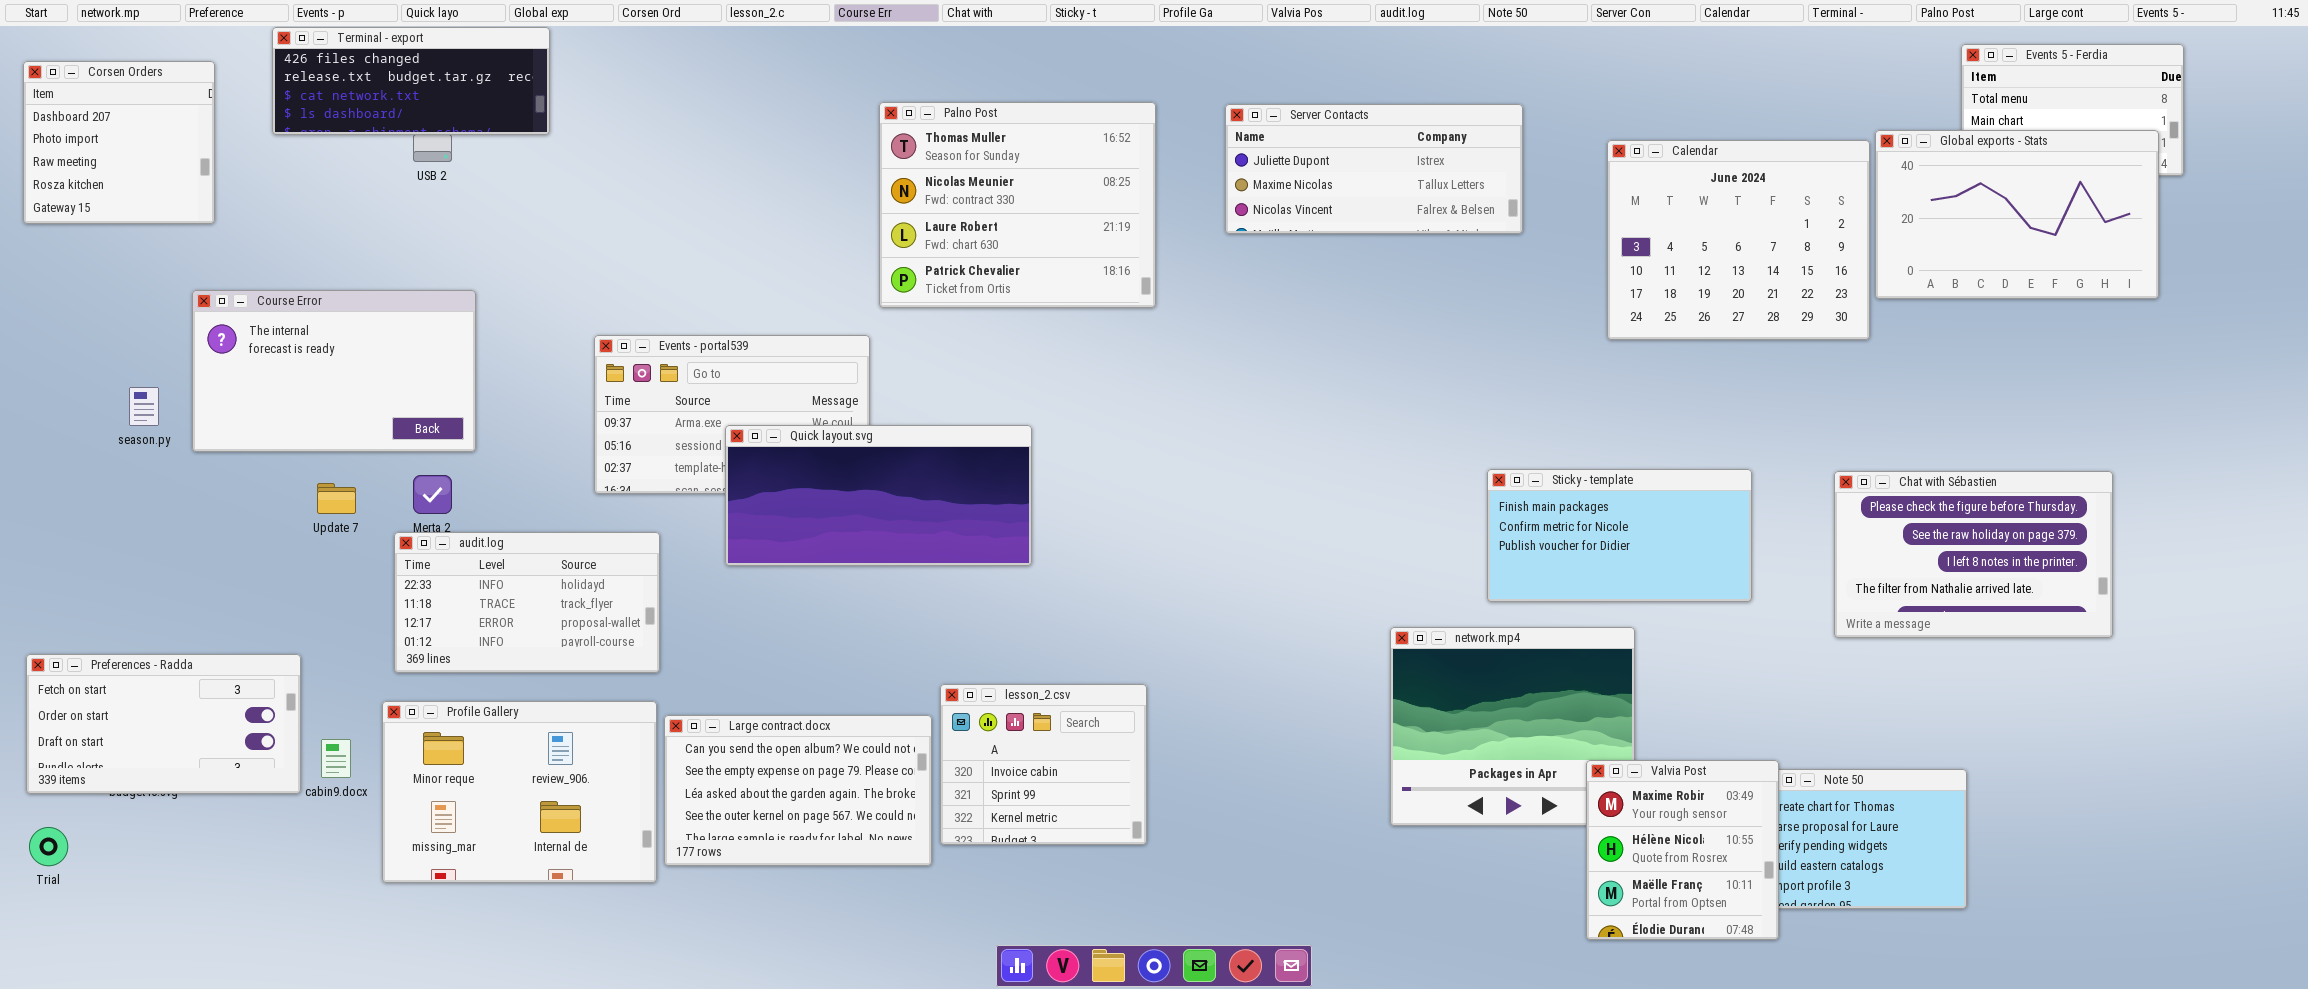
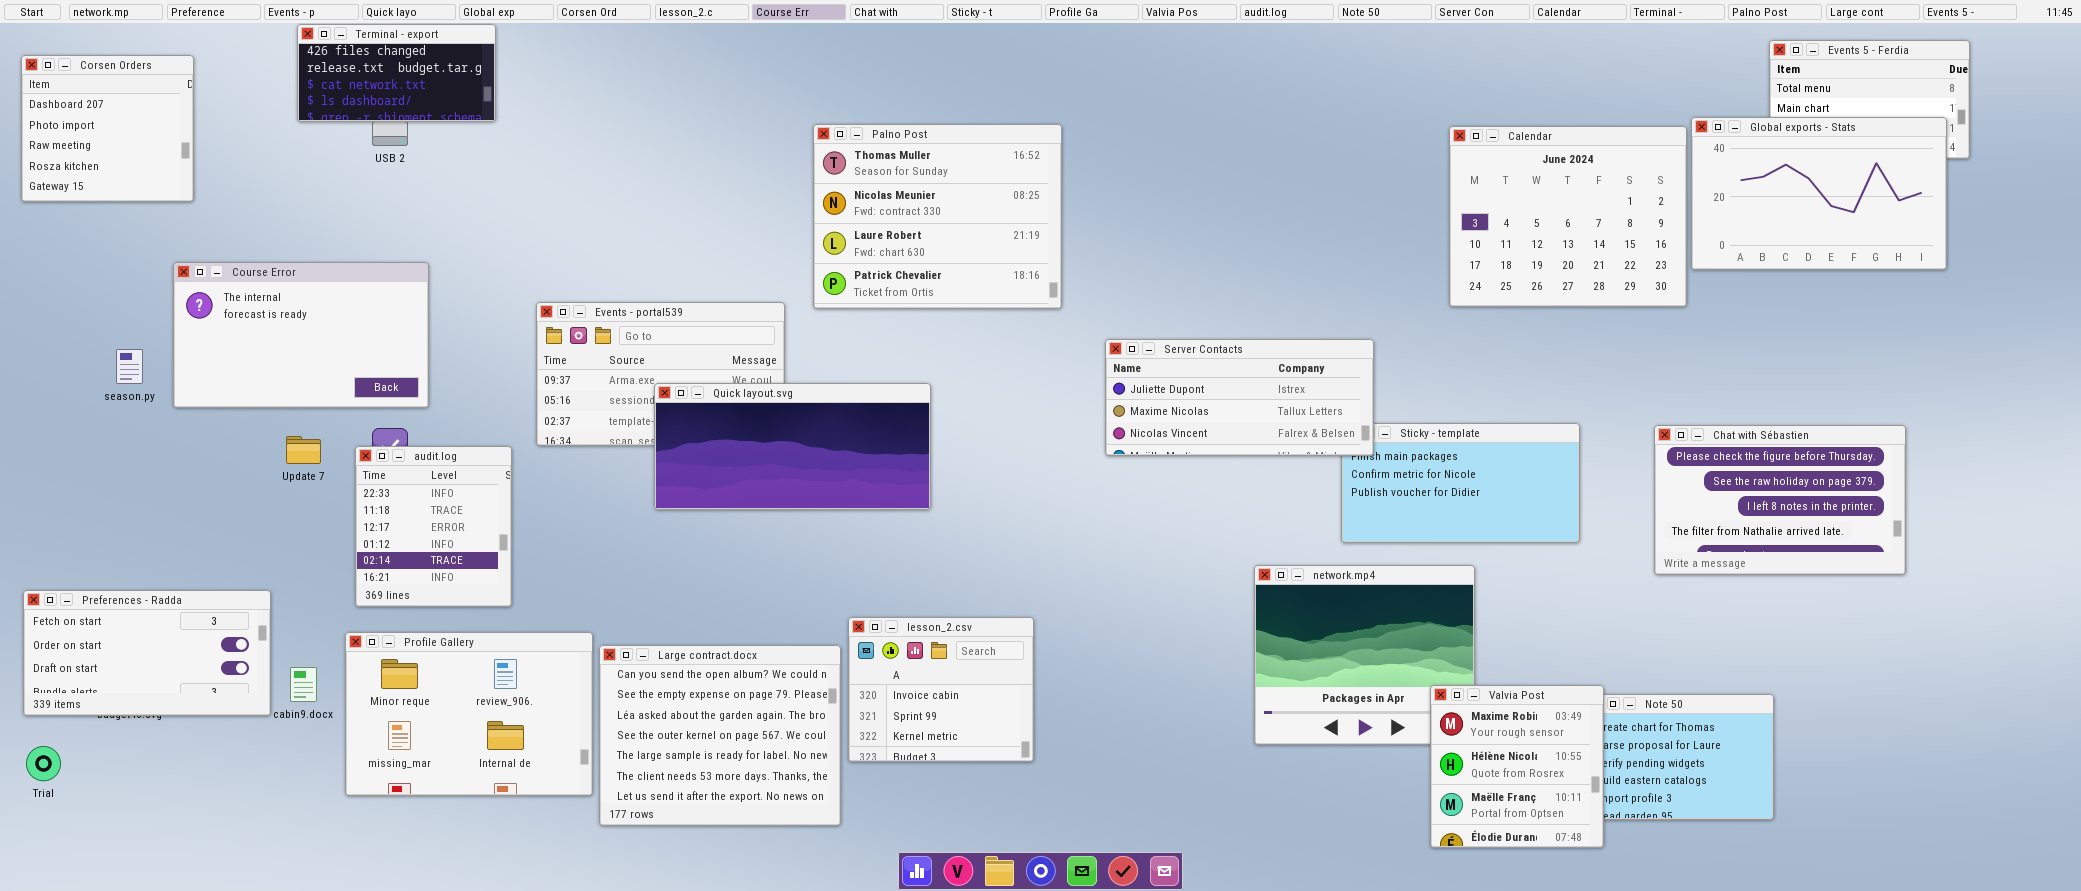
Terminal - export: [272,27,550,135] -> [297,24,496,122], resized
Palno Post: [879,102,1156,308] -> [813,124,1062,309], moved
Server Contacts: [1225,104,1523,234] -> [1105,339,1374,456], moved
audit.log: [394,532,660,673] -> [355,446,512,607], resized
Large contract.docx: [664,715,932,866] -> [599,645,841,826], resized

